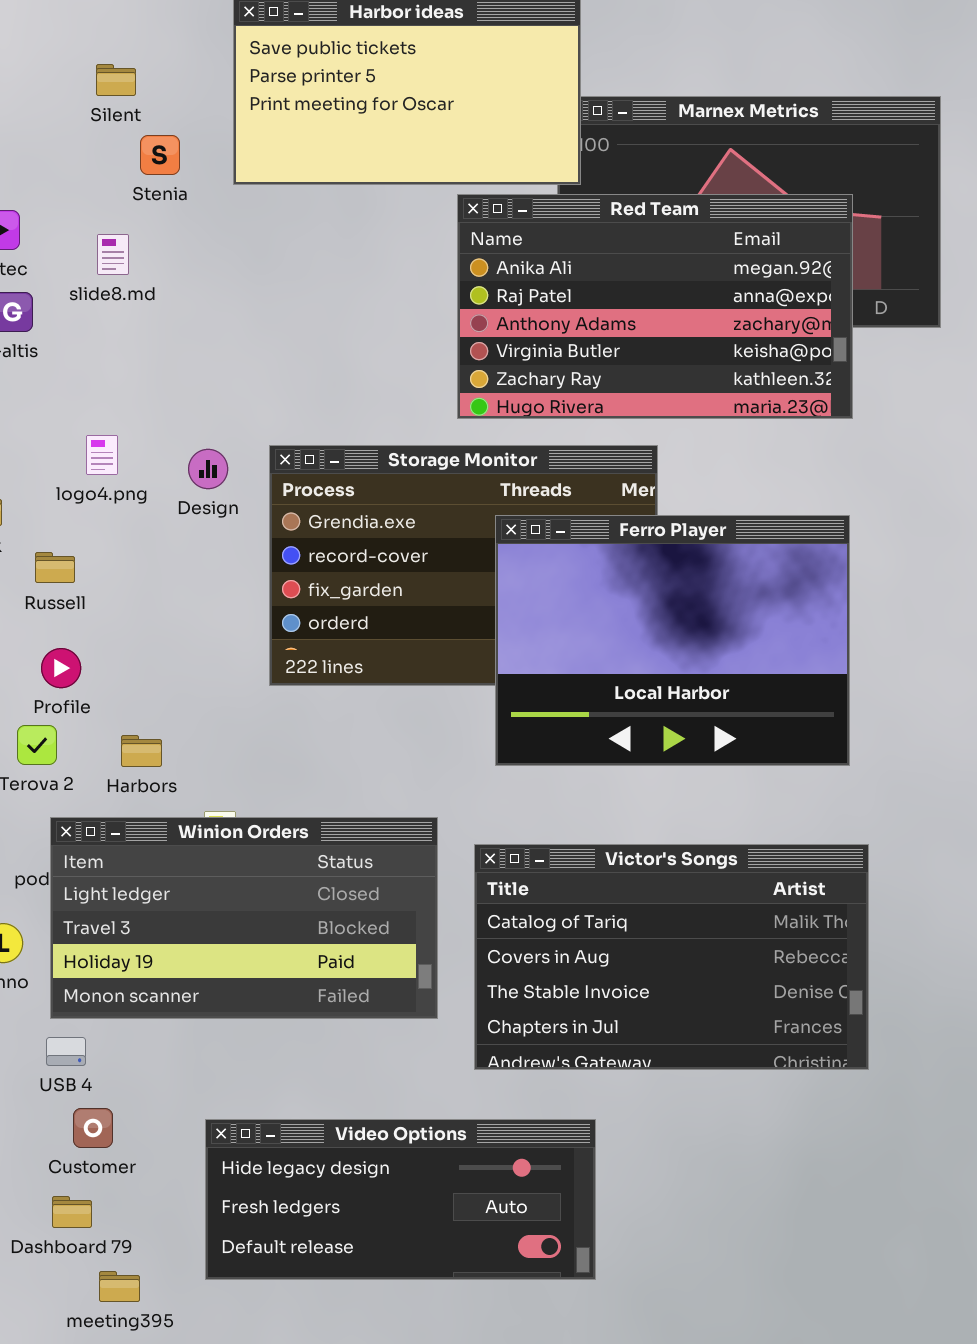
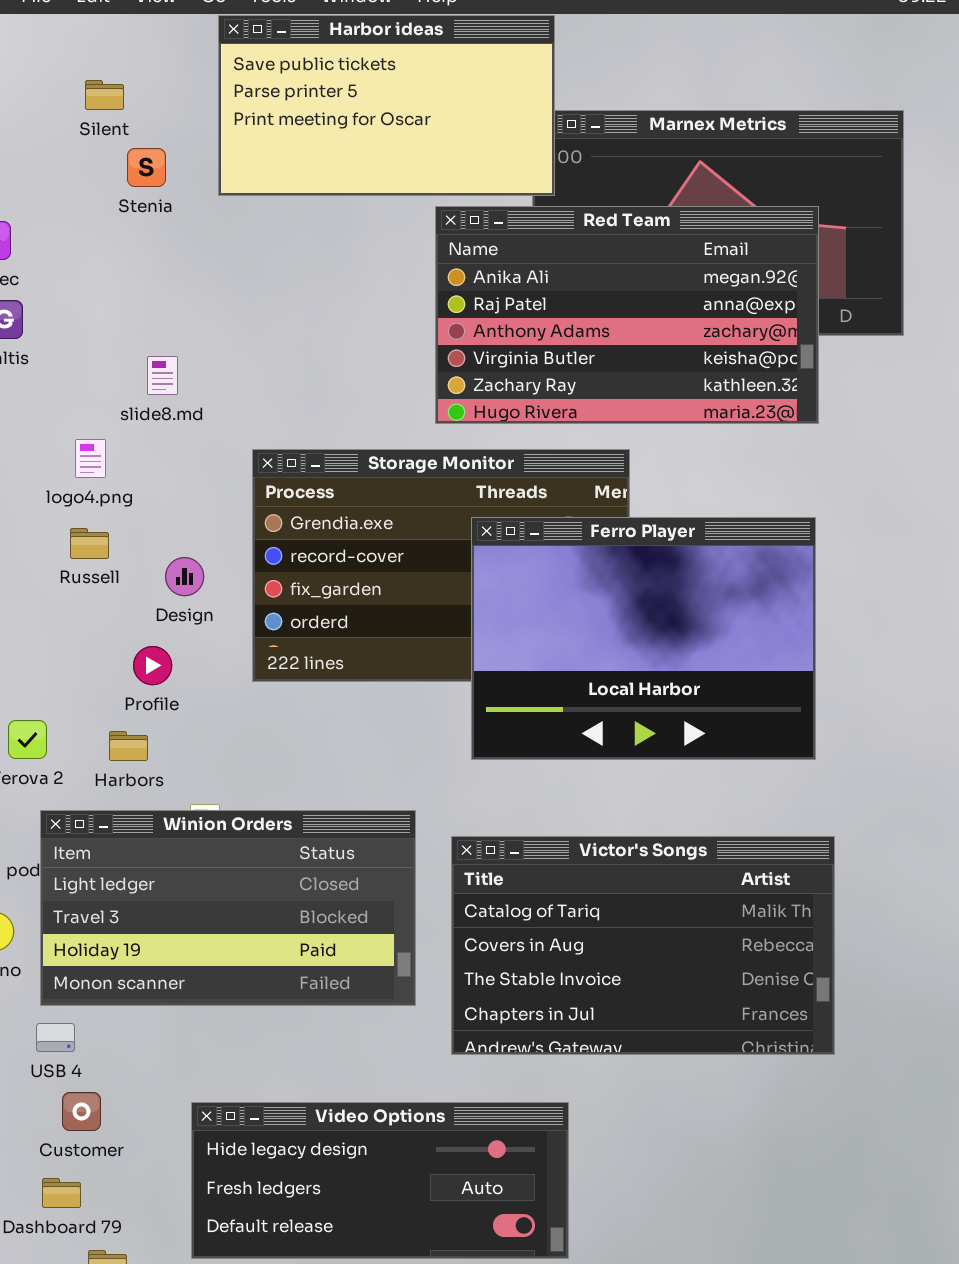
slide8.md: [97,234,129,275] -> [147,356,178,395], moved
Design: [188,449,228,489] -> [165,557,204,596], moved
Russell: [35,552,75,583] -> [70,528,109,559], moved
Profile: [41,648,81,688] -> [133,646,172,685], moved

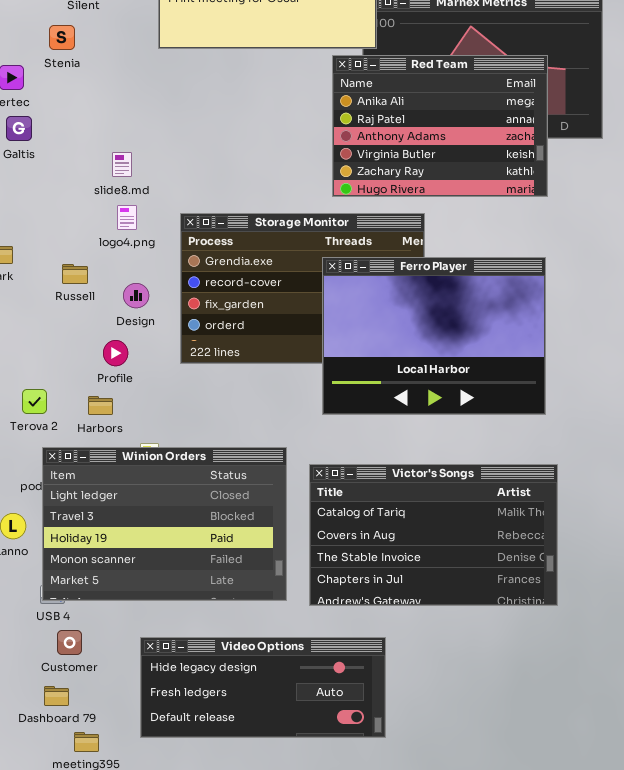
Stenia: [127,148,166,187] -> [49,25,75,50], moved
Red Team: [435,206,819,424] -> [332,55,548,197], resized
logo4.png: [75,439,106,478] -> [117,205,137,230], moved
Winion Orders: [40,810,416,1006] -> [42,447,287,601], resized

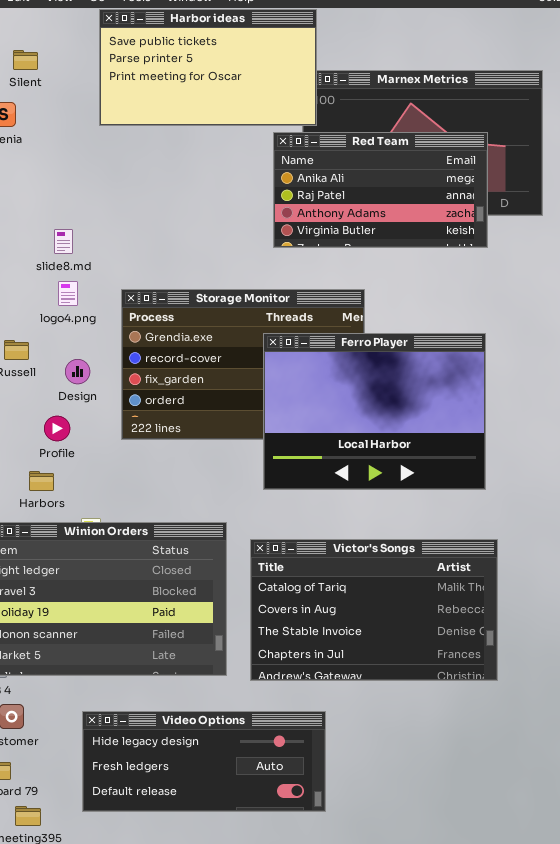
Red Team: [332,55,548,197] -> [273,132,488,248], resized

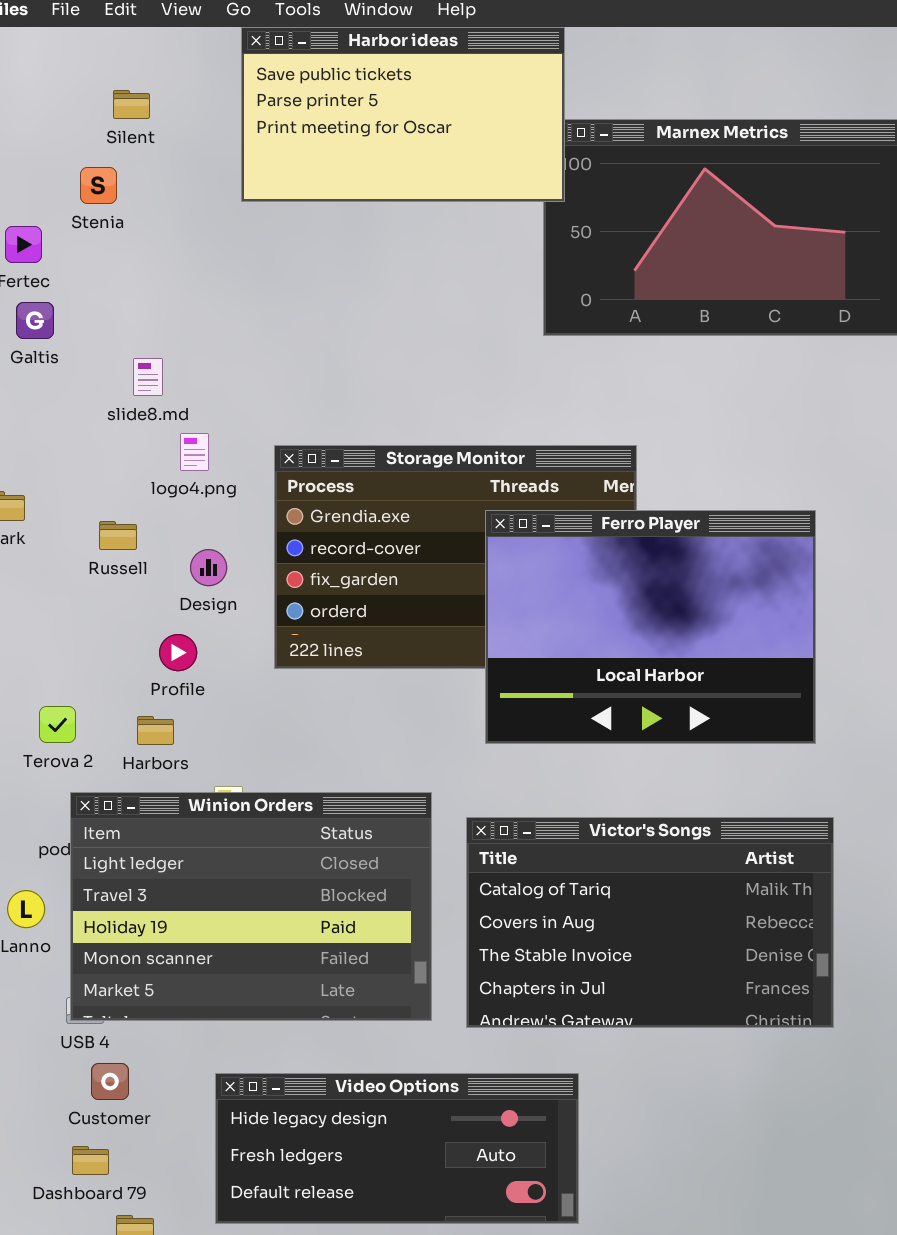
Red Team: [273,132,488,248] -> none, closed
slide8.md: [54,229,73,254] -> [133,358,163,396], moved

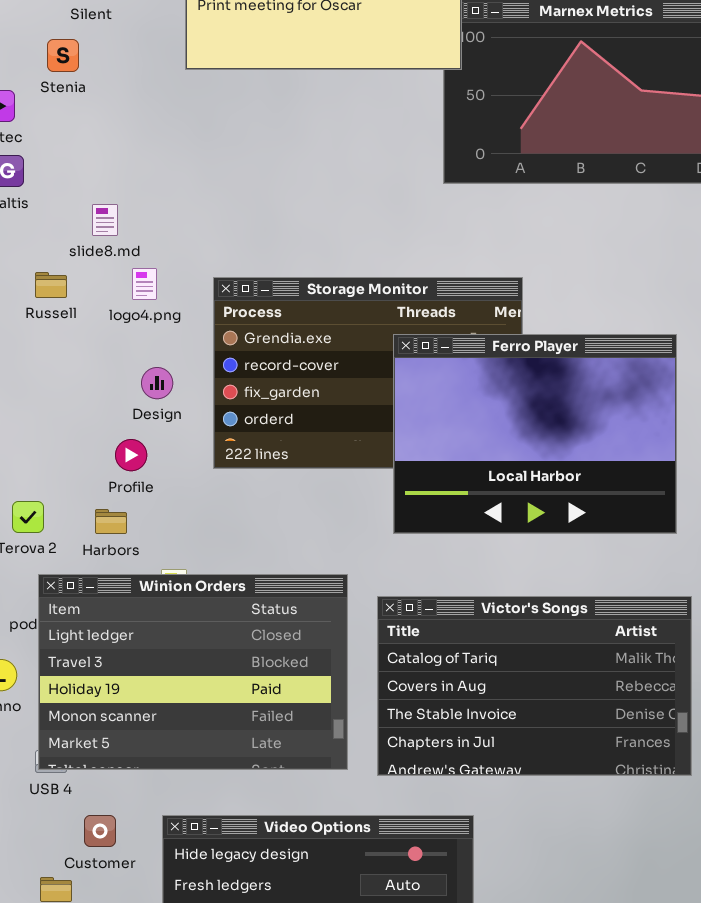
Russell: [99,521,137,550] -> [35,272,67,298], moved
Customer: [91,1063,129,1100] -> [84,815,116,847], moved

